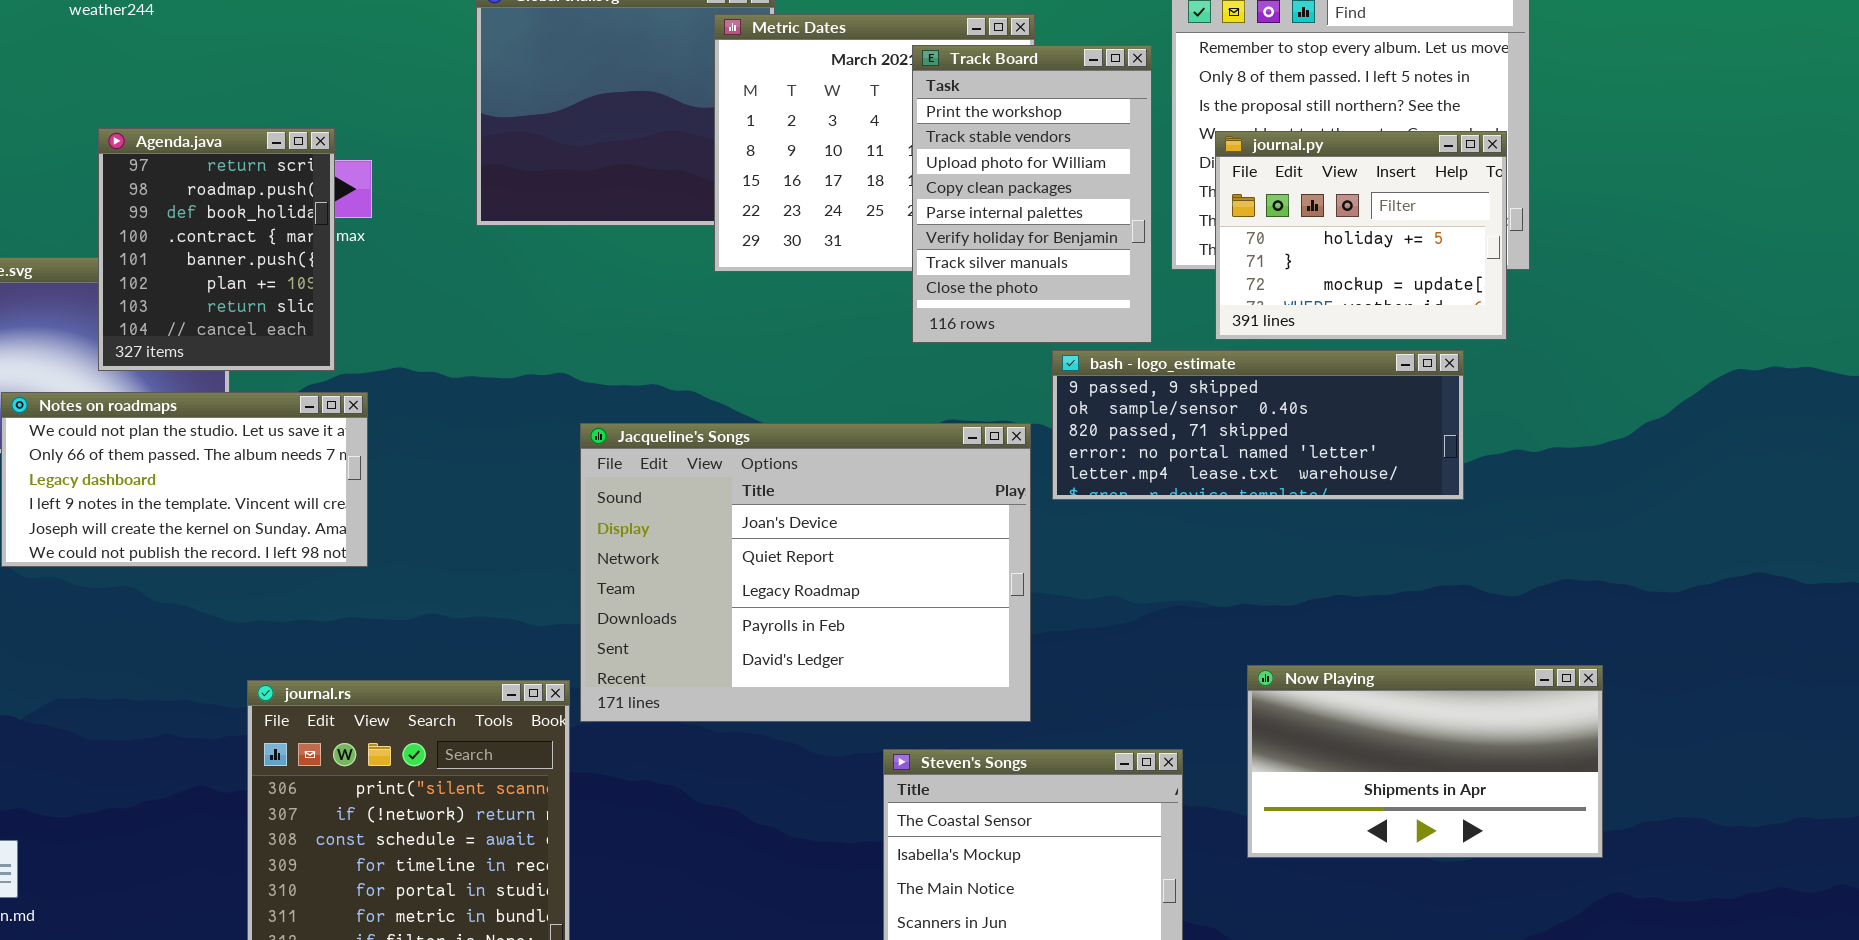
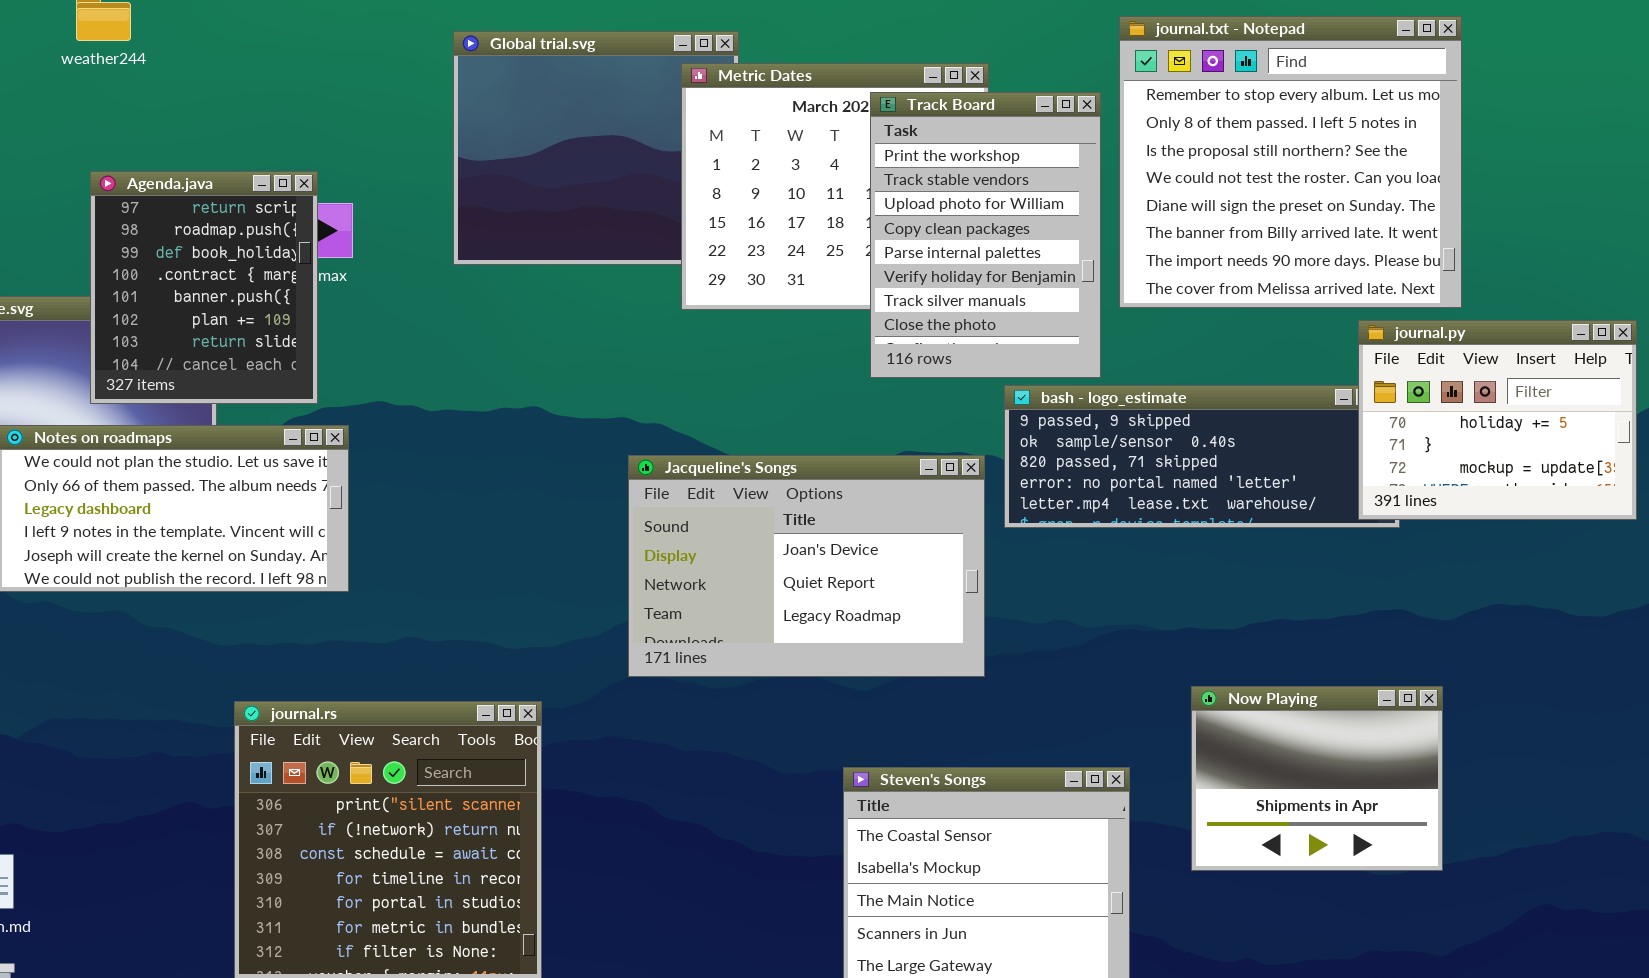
journal.py: [1215,131,1507,340] -> [1358,320,1637,520], moved
Jacqueline's Songs: [580,423,1031,722] -> [628,455,985,677], resized
Now Playing: [1247,665,1603,858] -> [1191,686,1443,871], resized

